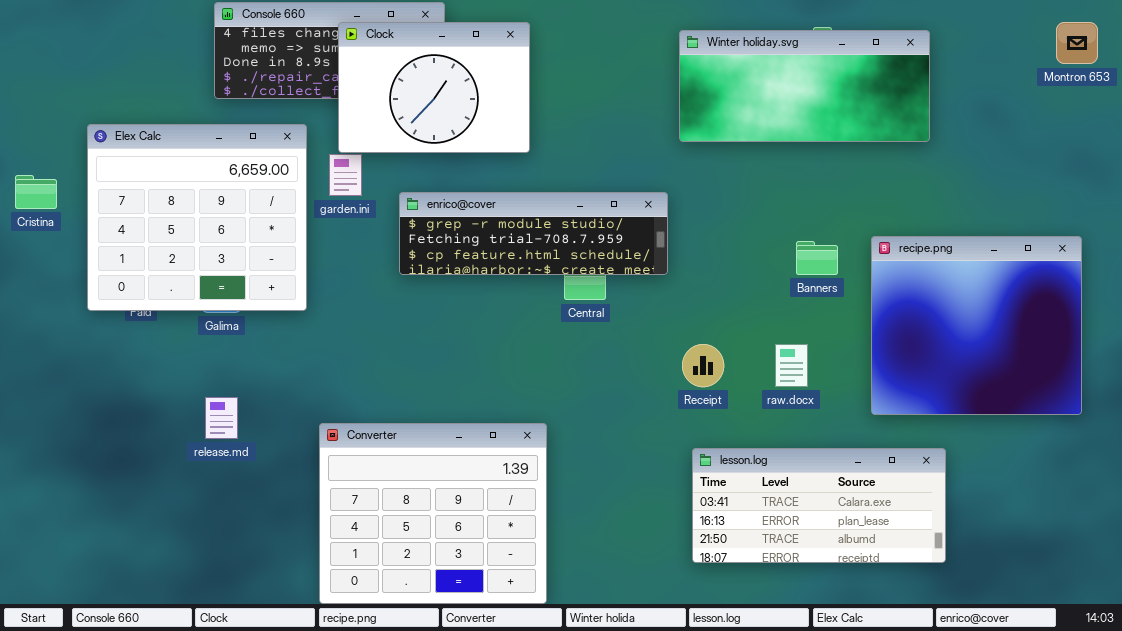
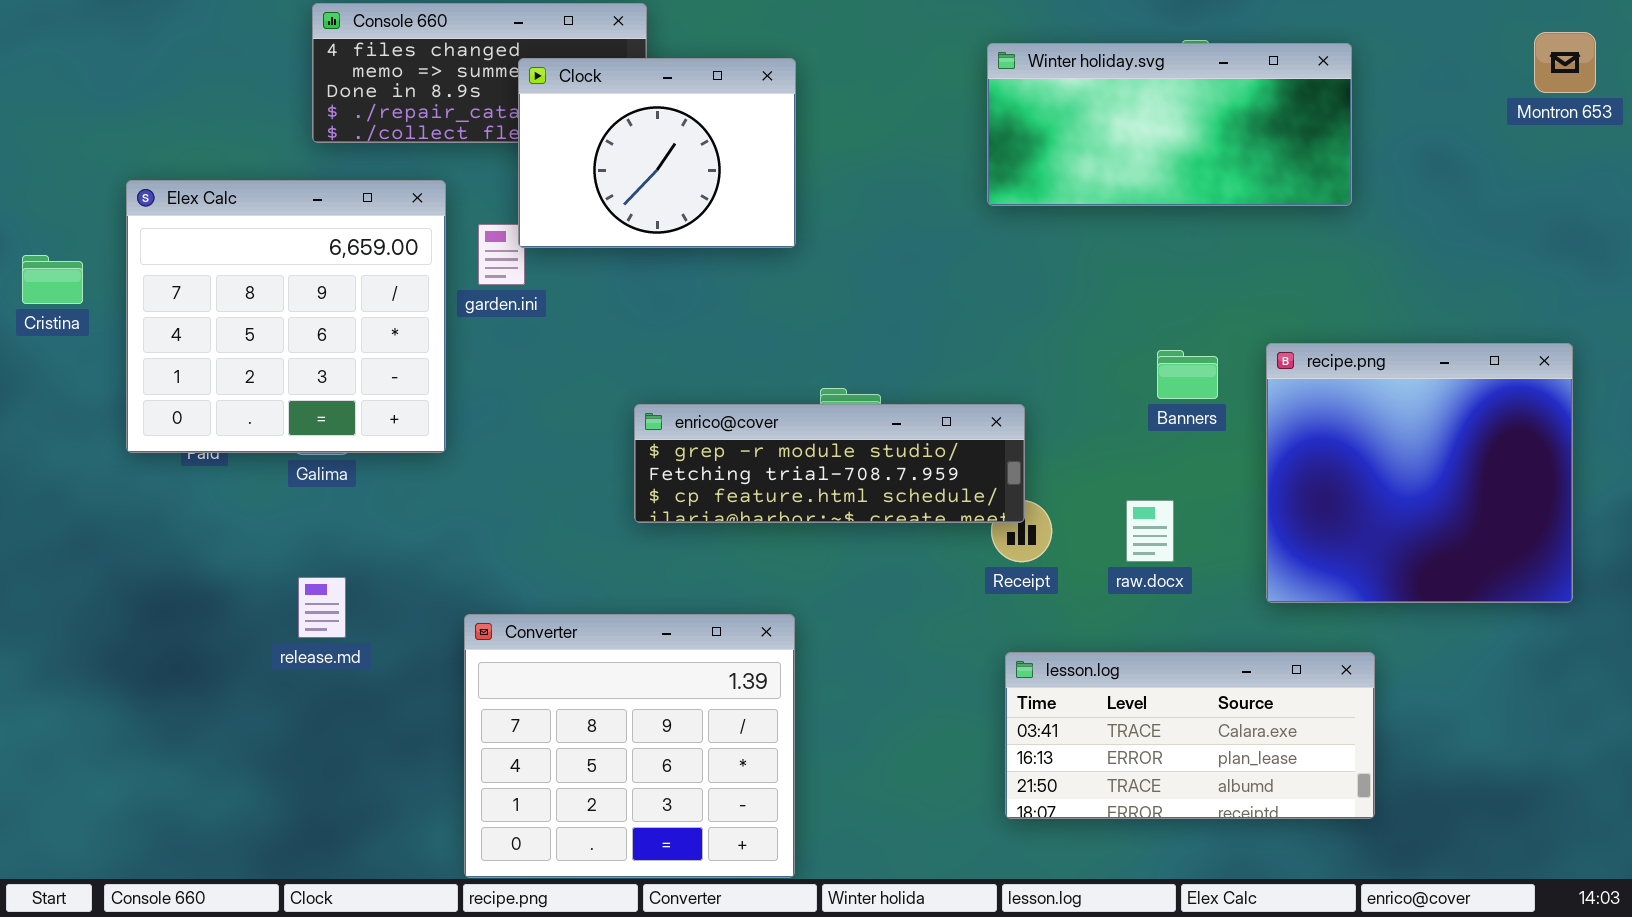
Clock: [338,22,530,153] -> [518,58,796,248], moved
enrico@cover: [399,192,668,275] -> [634,404,1025,523], moved

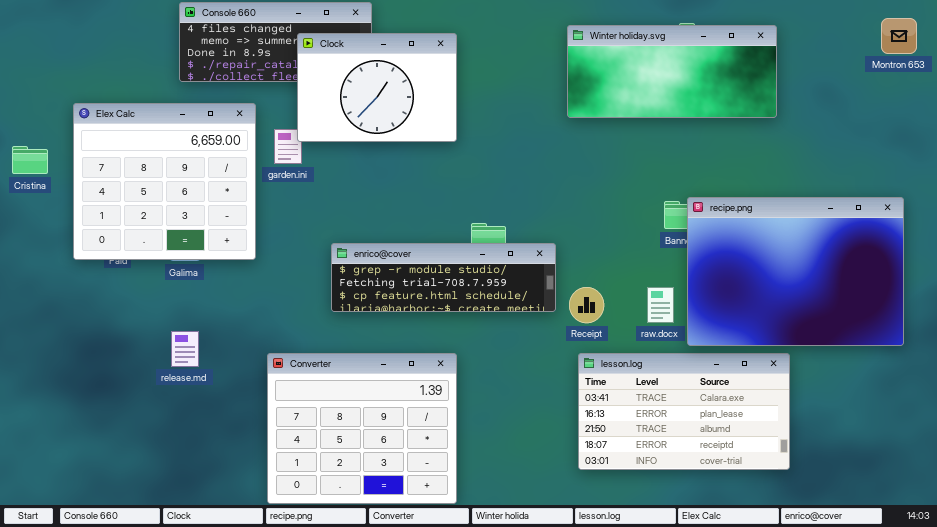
recipe.png: [1266,343,1573,603] -> [687,197,904,346], resized
enrico@cover: [634,404,1025,523] -> [331,243,556,312], moved
lesson.log: [1005,652,1375,819] -> [578,353,790,470], resized

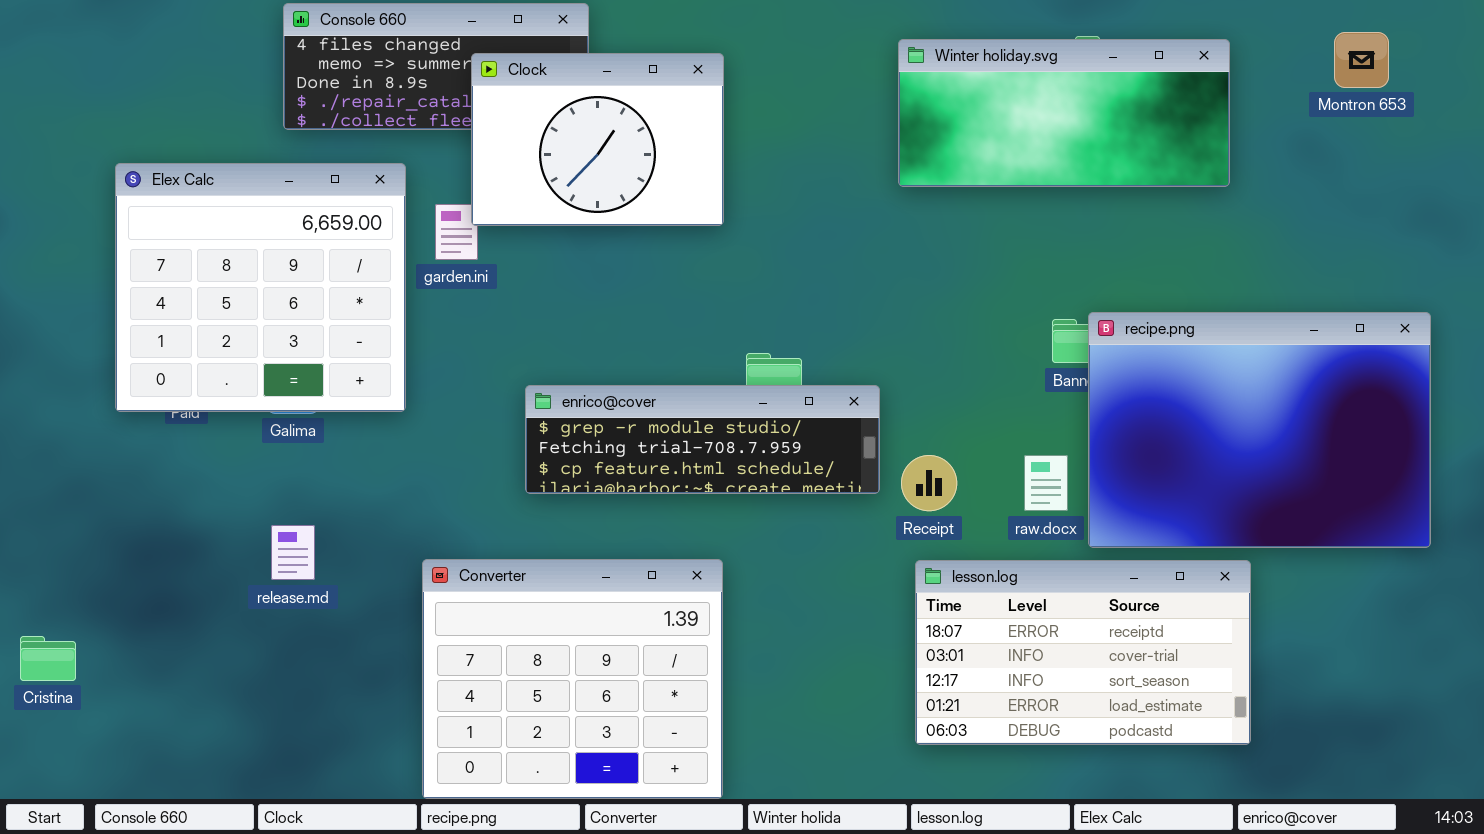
Montron 653: [881,18,917,54] -> [1334,32,1389,88], moved
Cristina: [12,146,48,174] -> [20,636,76,681], moved
lesson.log: [578,353,790,470] -> [915,560,1251,745], scrolled down 3 rows

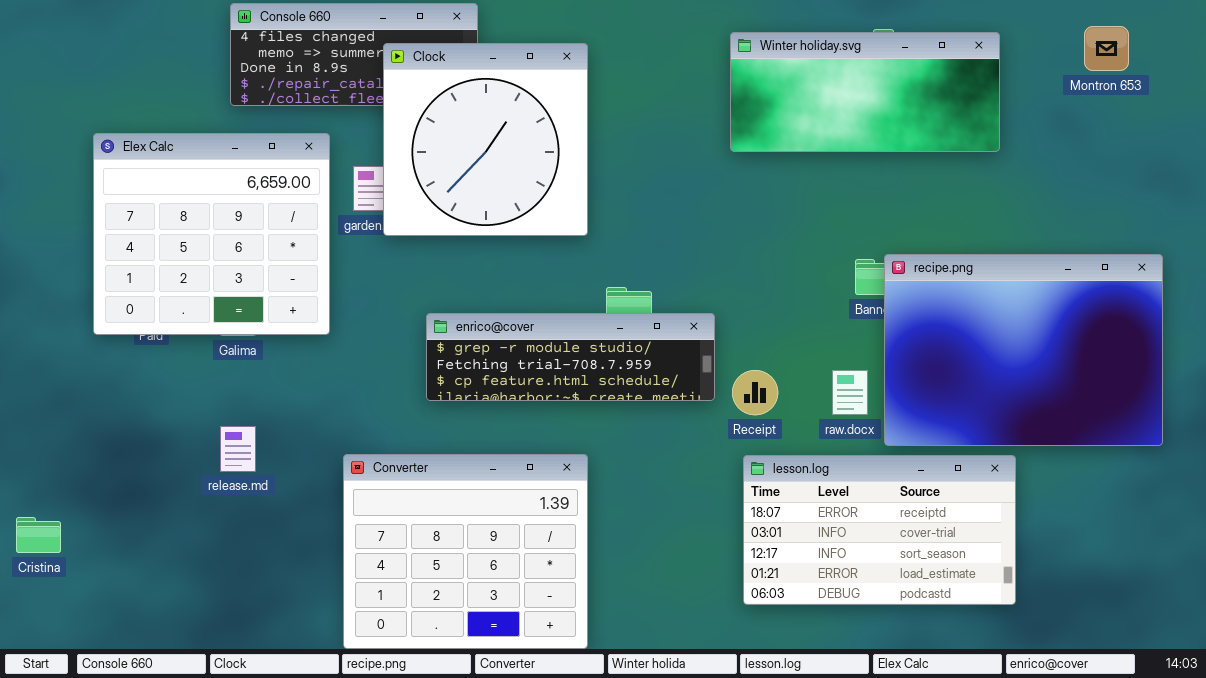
Clock: [471,53,724,226] -> [383,43,588,236], resized

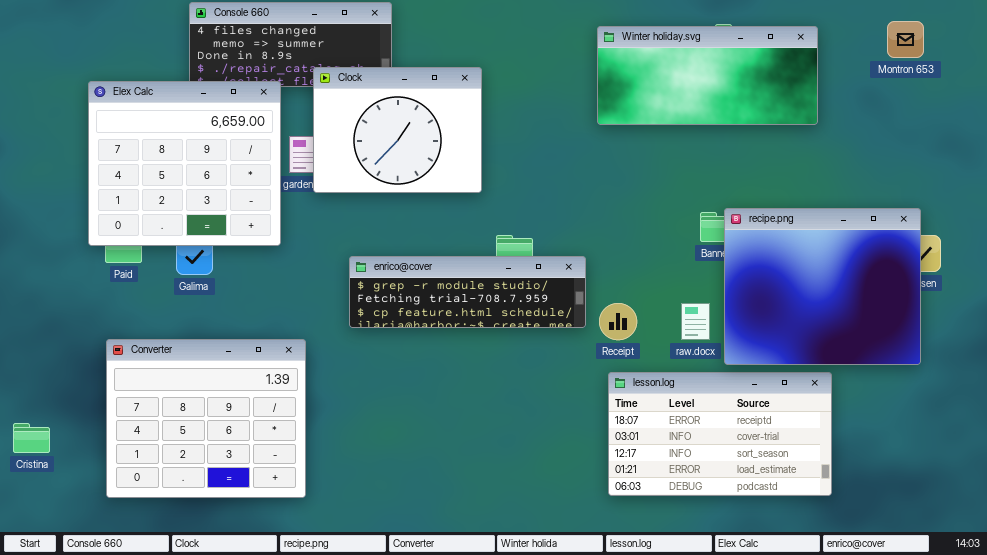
Clock: [383,43,588,236] -> [313,67,482,193], resized
Elex Calc: [93,133,330,335] -> [88,81,281,246], moved
recipe.png: [884,254,1163,446] -> [724,208,921,365], resized
Converter: [343,454,588,649] -> [106,339,306,498], moved

